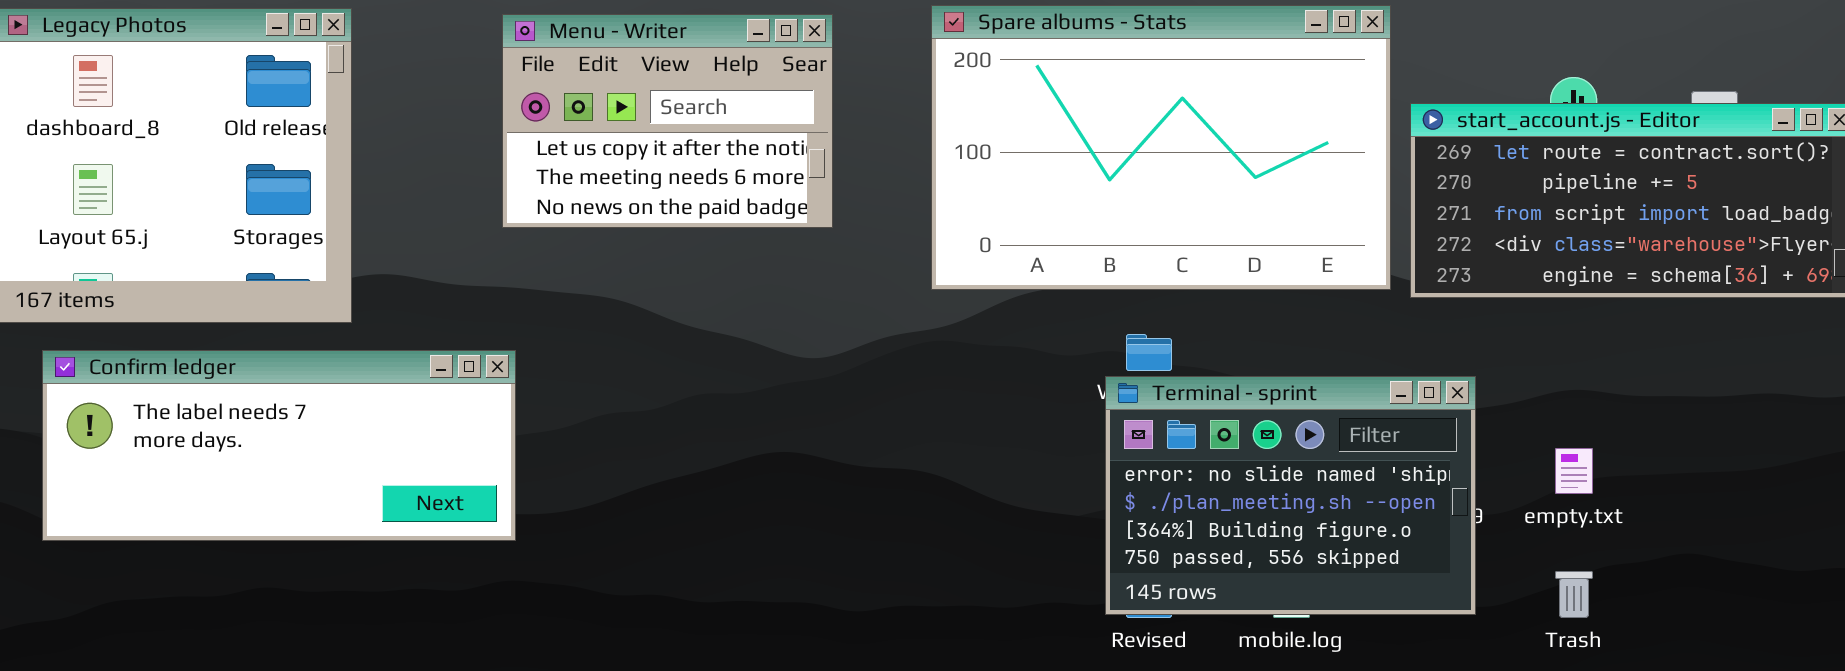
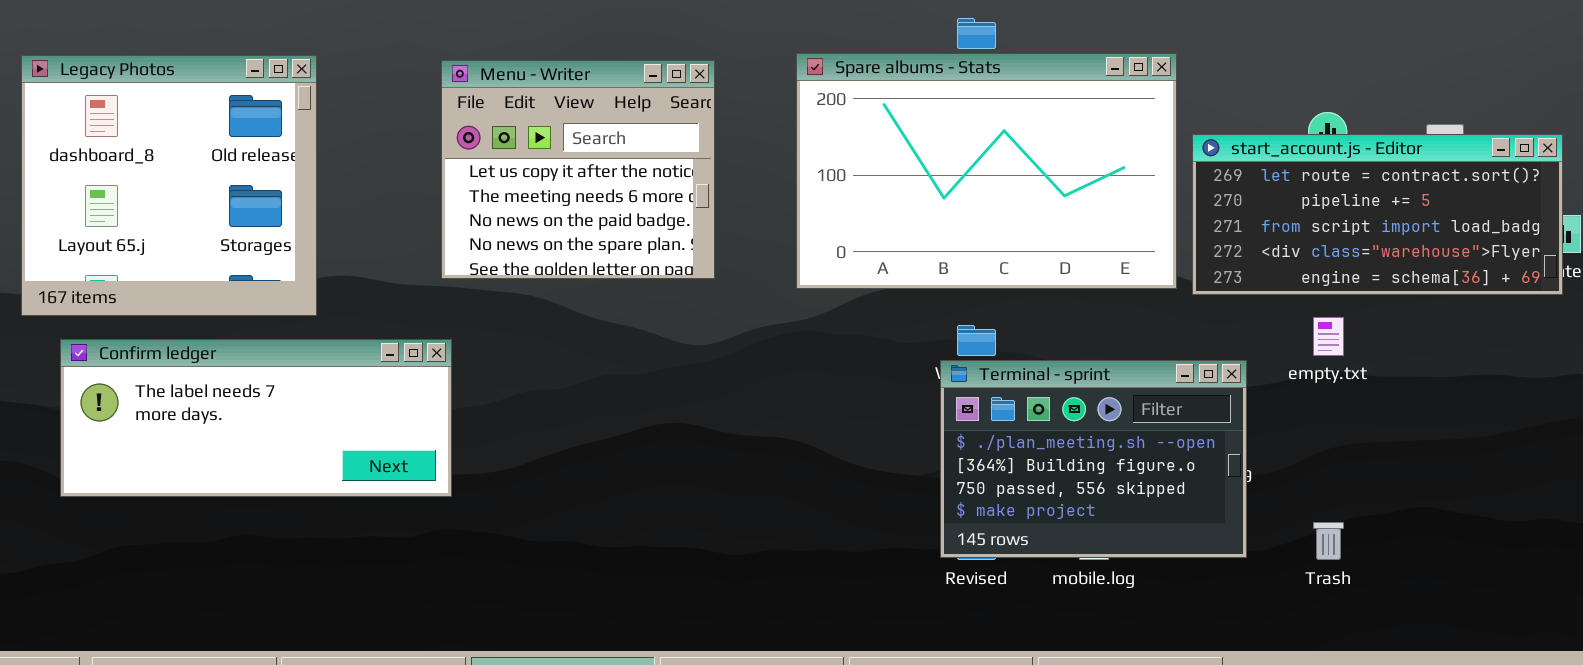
Menu - Writer: [502,14,833,228] -> [441,60,715,279], resized
Terminal - sprint: [1105,376,1476,615] -> [940,360,1247,558], scrolled down 1 row
empty.txt: [1555,448,1593,494] -> [1313,317,1344,356], moved

